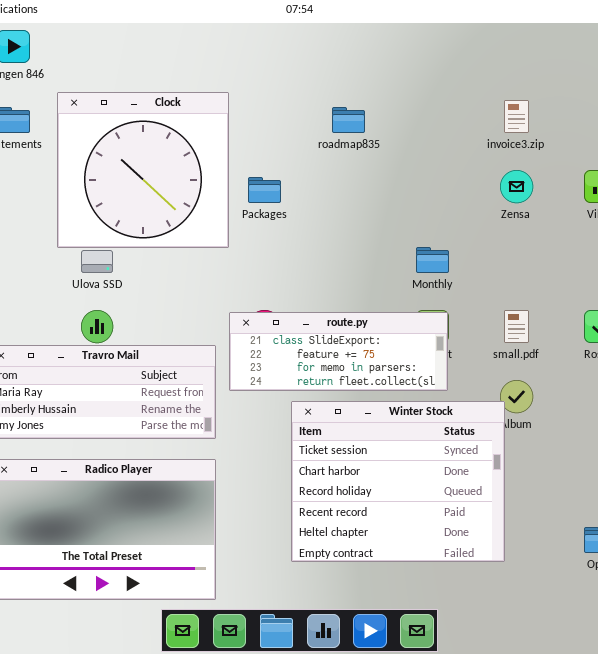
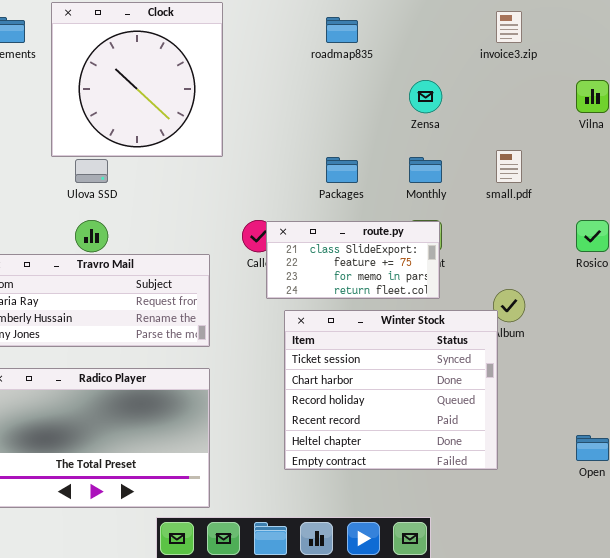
Zensa: [500,170,533,203] -> [409,80,442,113], moved
Packages: [248,177,281,203] -> [326,157,358,183], moved
small.pdf: [504,310,529,343] -> [496,150,522,183], moved
route.py: [229,312,448,391] -> [266,221,440,299], resized

